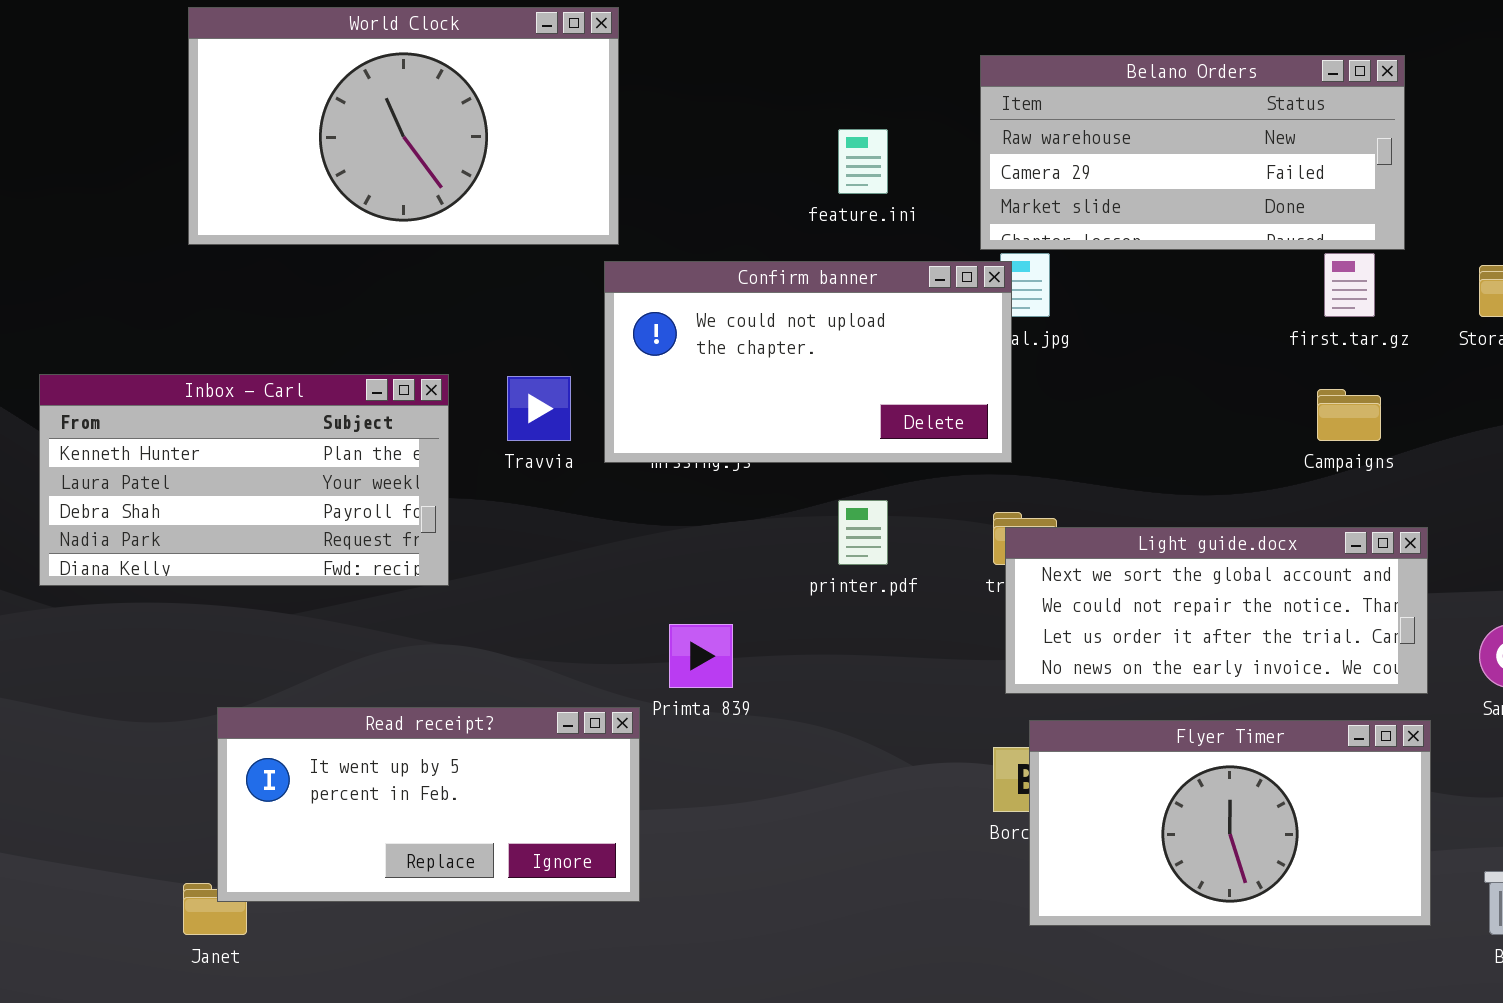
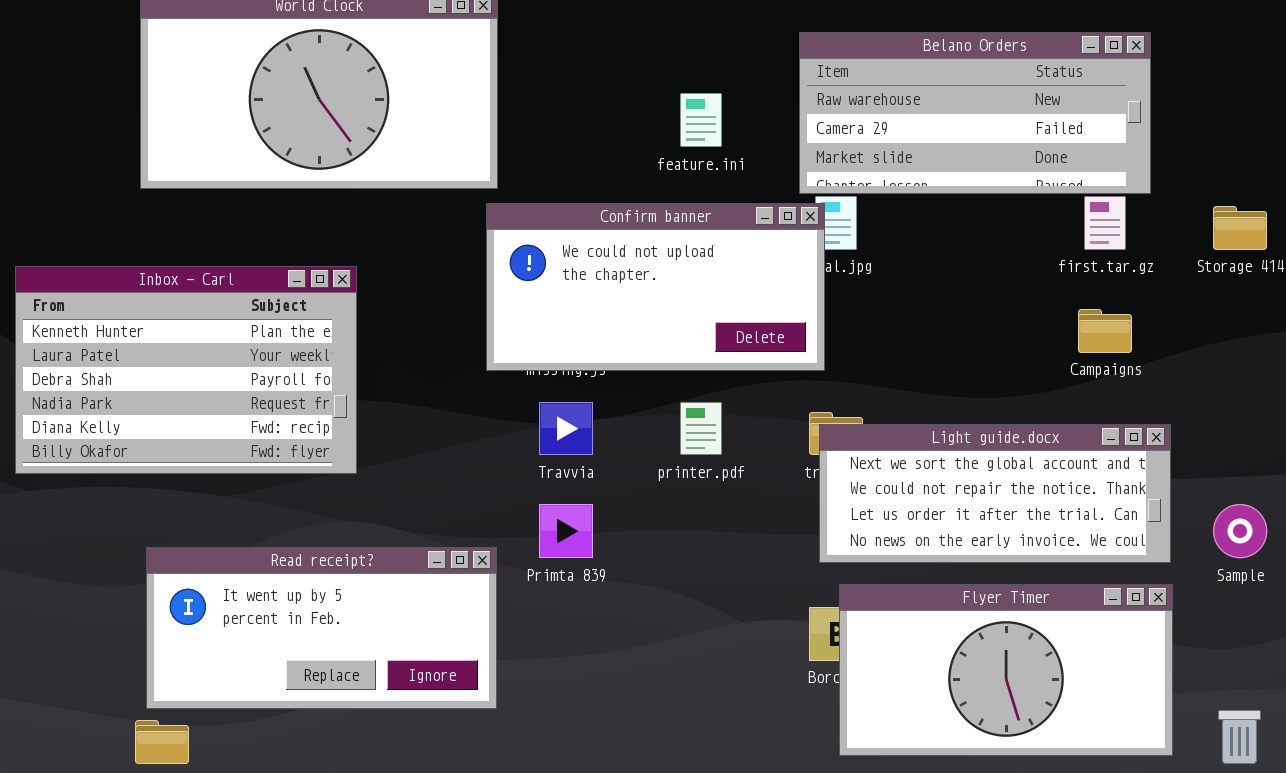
Inbox - Carl: [39,374,449,586] -> [15,266,357,474], resized
Travvia: [507,376,571,441] -> [539,402,593,455], moved
Read receipt?: [217,707,640,902] -> [146,547,497,709], moved

